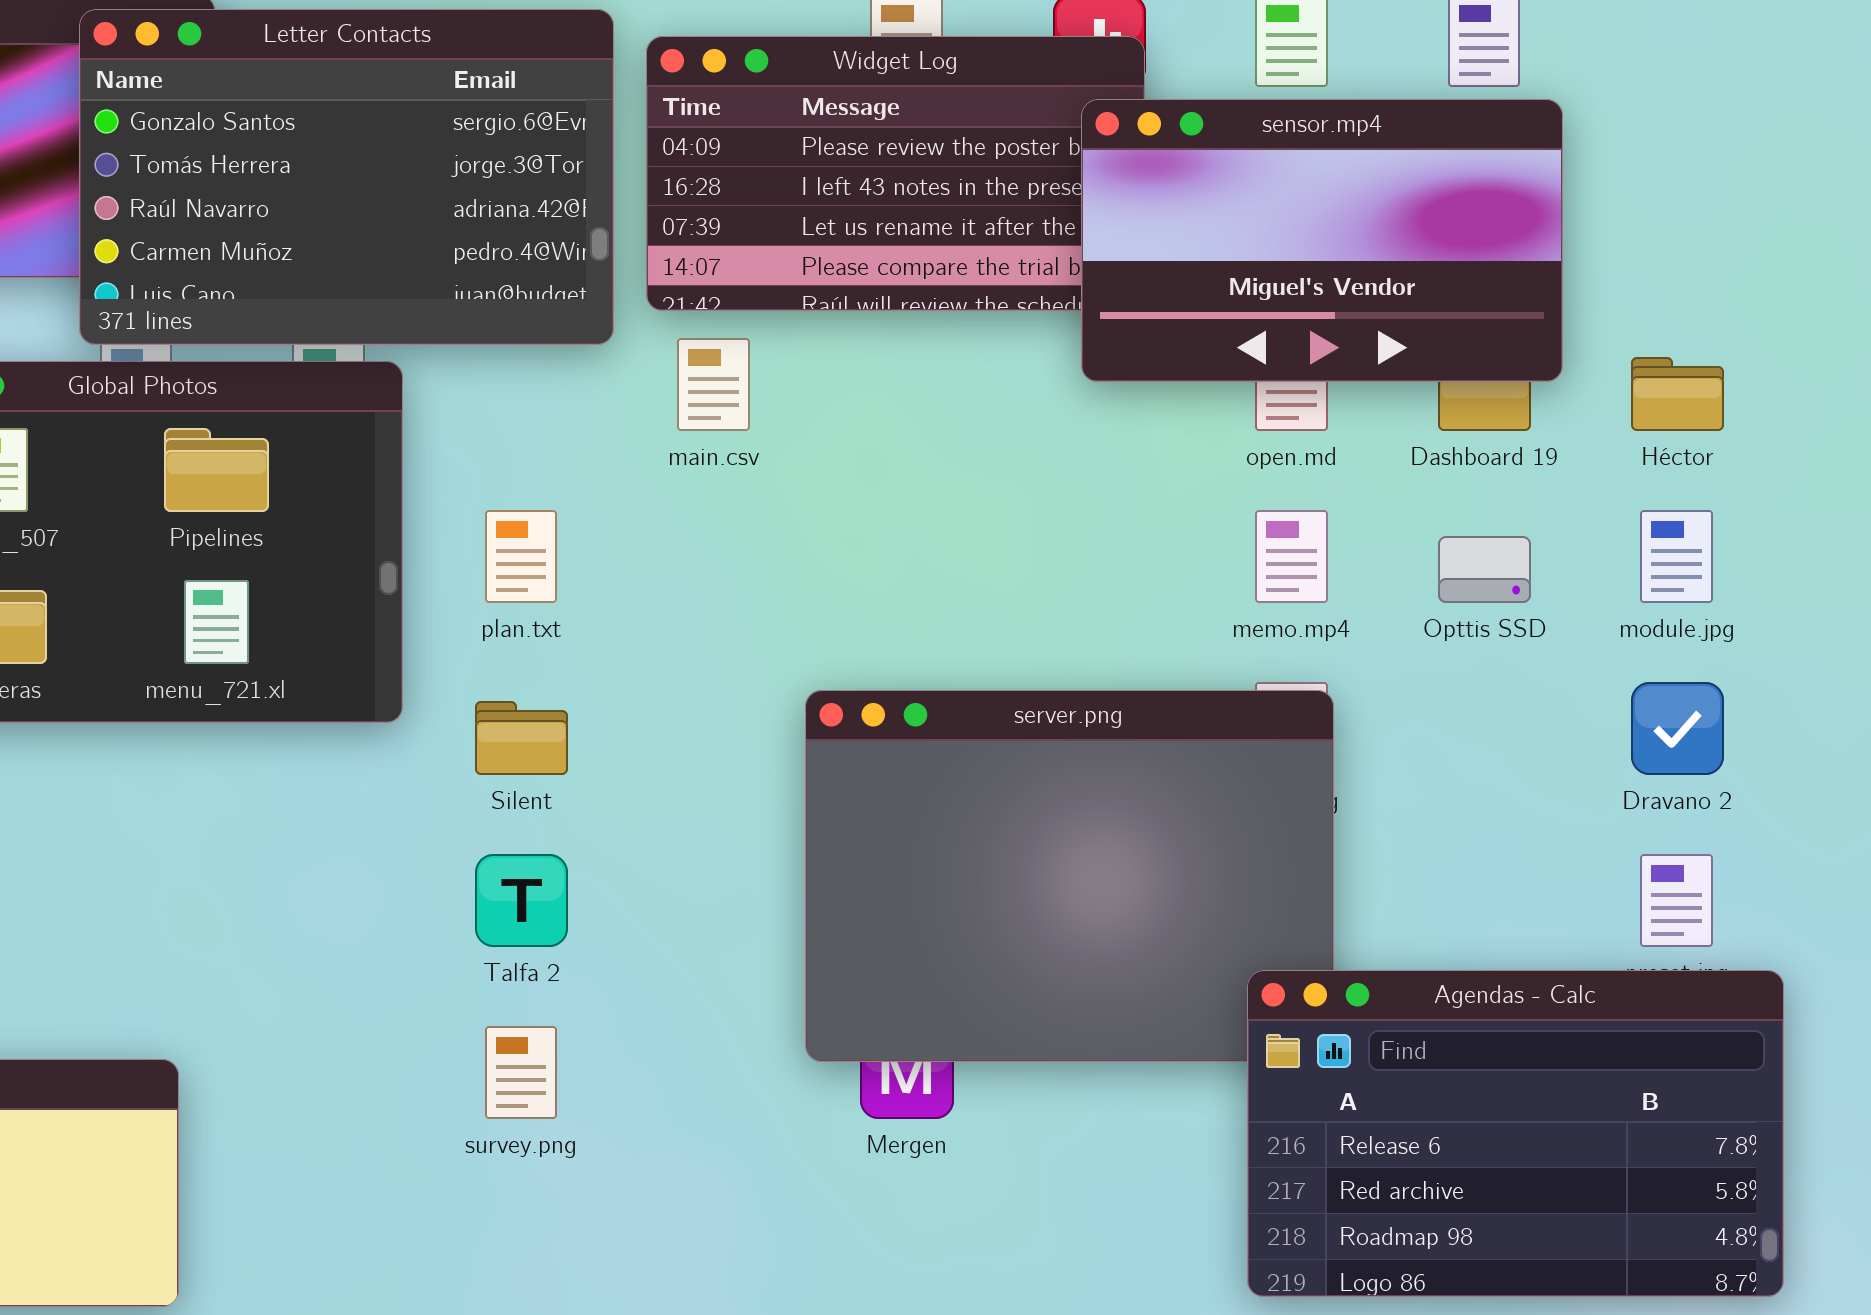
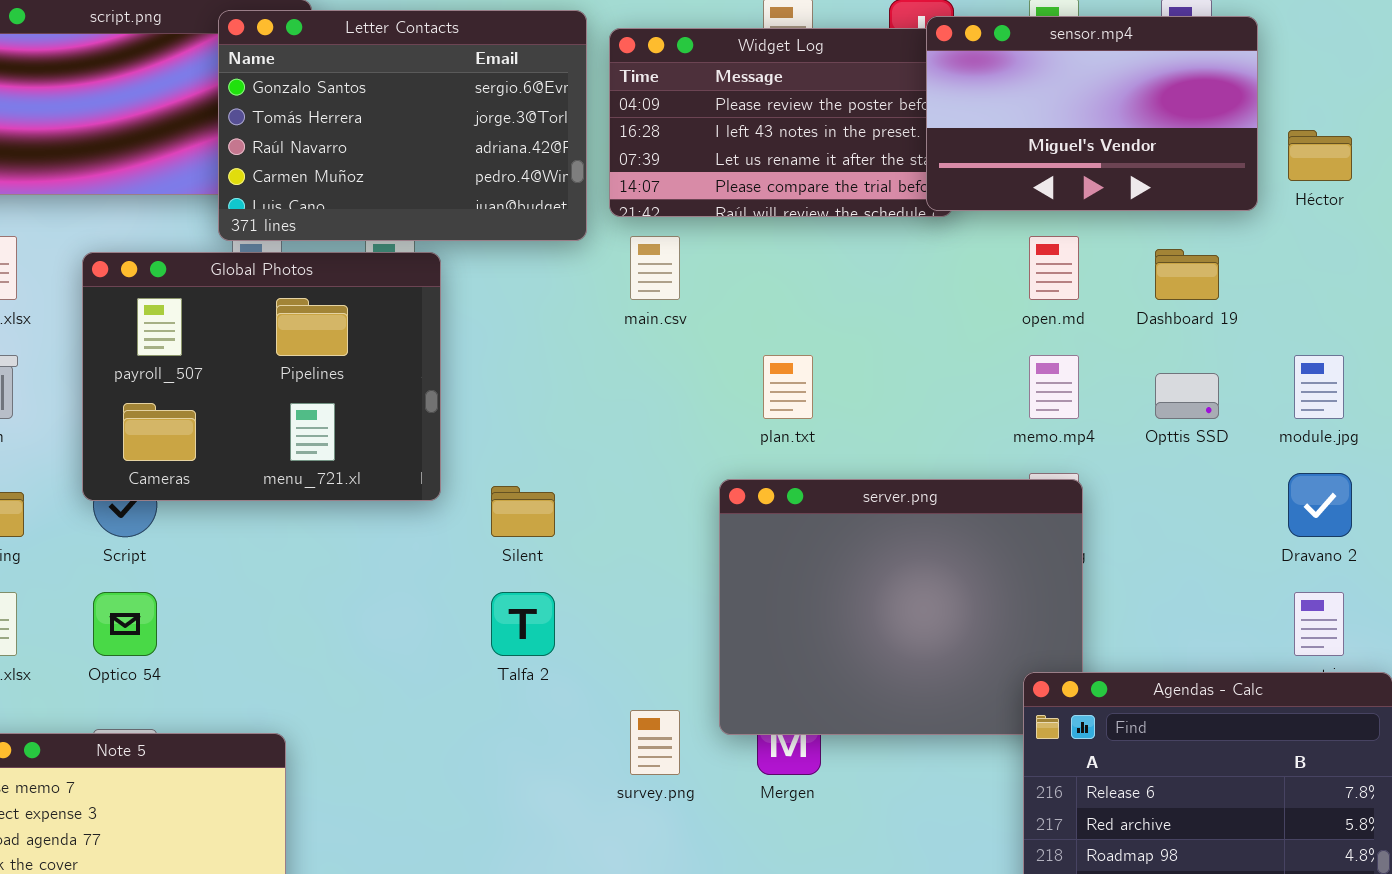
sensor.mp4: [1081,99,1563,382] -> [926,16,1258,211], moved
Héctor: [1631,357,1724,431] -> [1288,130,1352,181], moved
plan.txt: [485,510,557,603] -> [763,355,813,419], moved
survey.png: [485,1026,557,1119] -> [630,710,680,775], moved

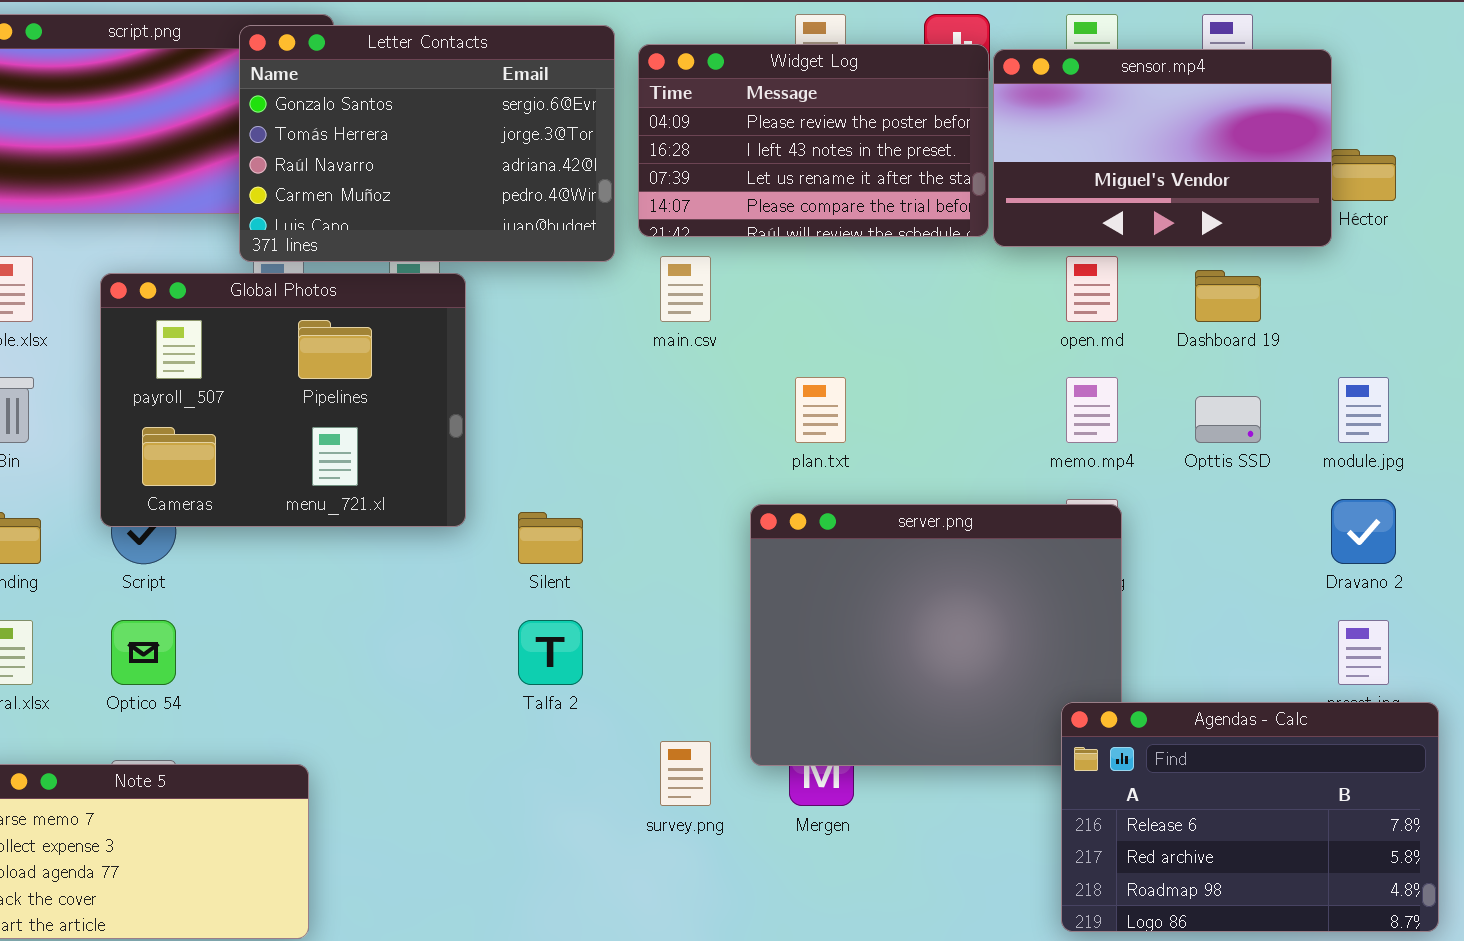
sensor.mp4: [926,16,1258,211] -> [993,49,1332,247], moved

